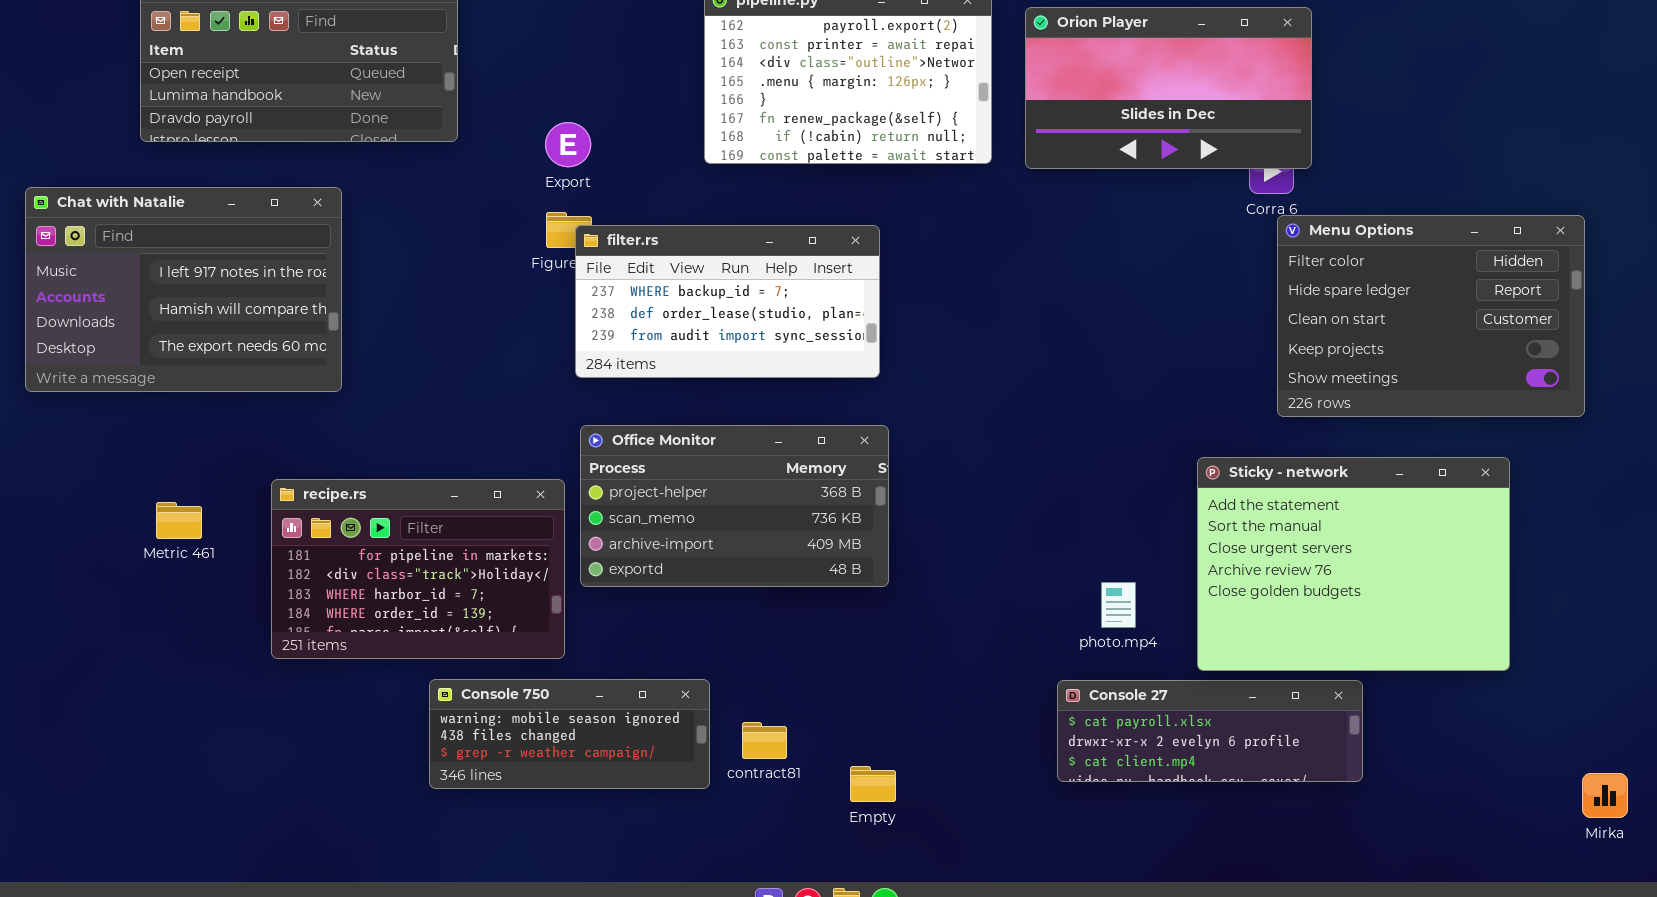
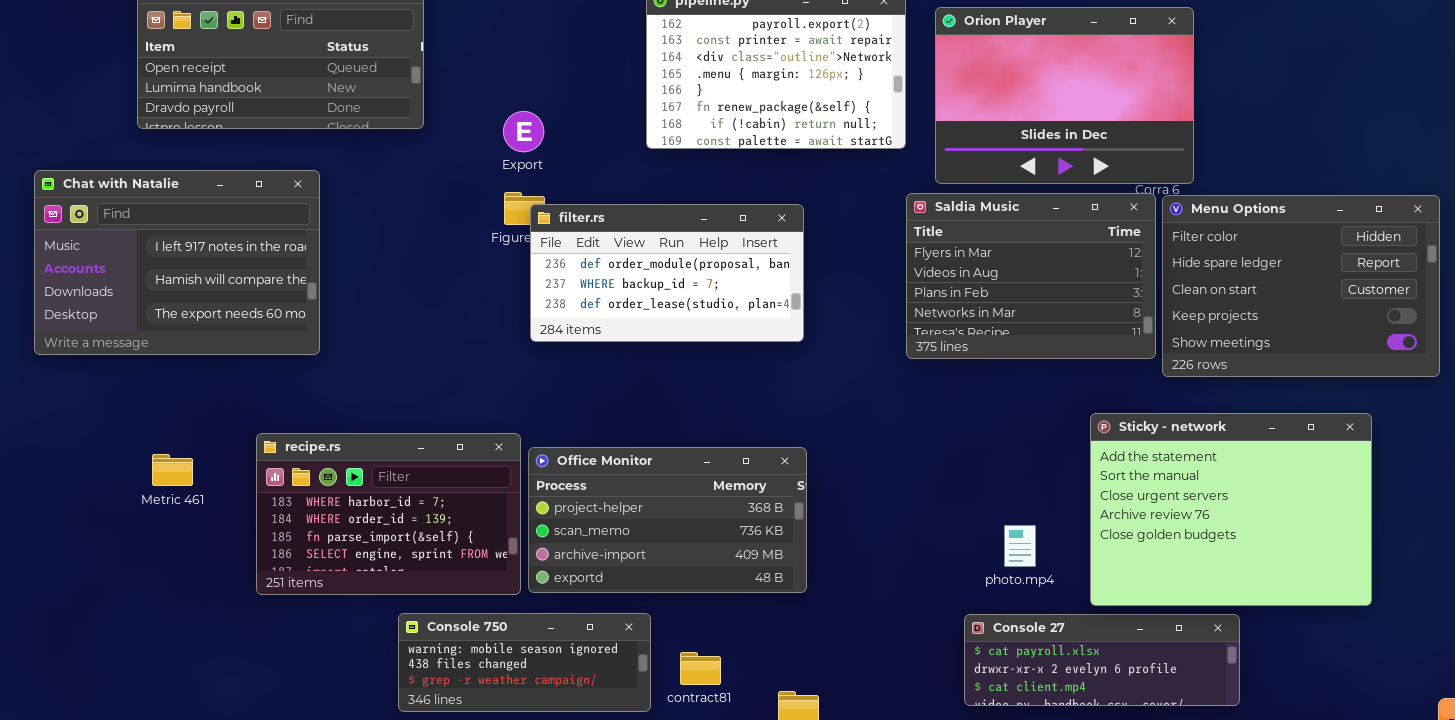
Orion Player: [1025,7,1312,169] -> [935,7,1194,184], resized
Saldia Music: none -> [906,193,1156,359], opened
filter.rs: [575,225,880,378] -> [530,204,804,342], scrolled up 1 row
Office Monitor: [580,425,889,587] -> [528,447,807,593], moved
recipe.rs: [271,479,565,659] -> [256,433,521,595], scrolled down 2 rows

